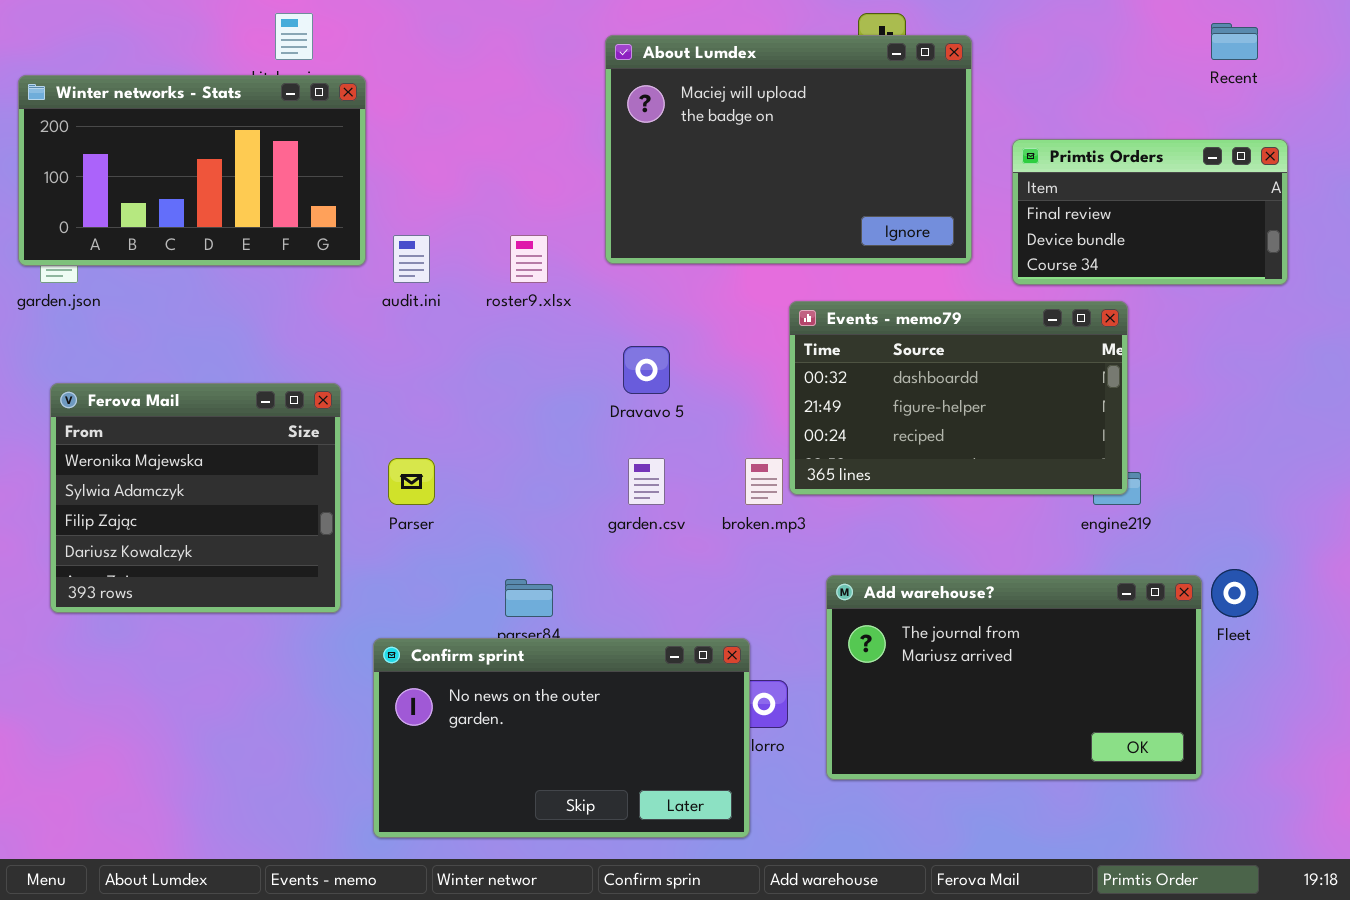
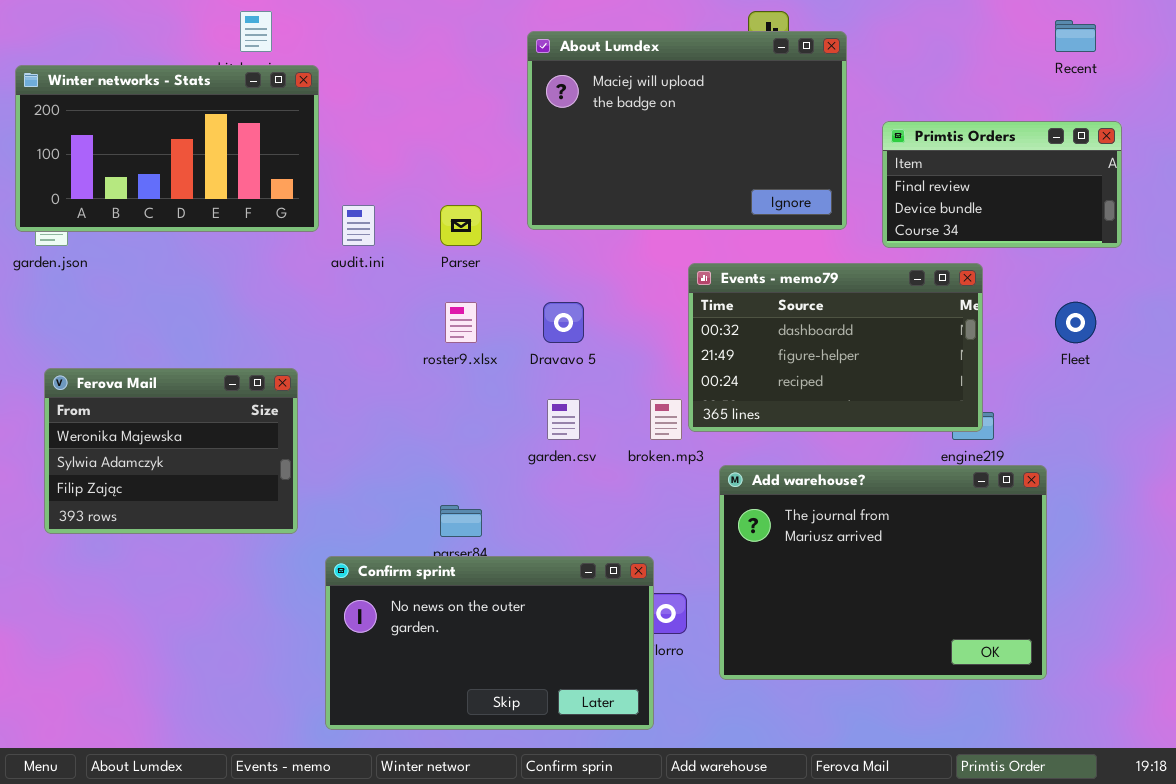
roster9.xlsx: [510,235,548,283] -> [445,302,477,343], moved
Ferova Mail: [50,383,341,613] -> [44,368,298,534], resized
Parser: [388,458,435,505] -> [440,205,482,246], moved
Fleet: [1211,569,1258,617] -> [1055,302,1096,343], moved
Add warehouse?: [826,575,1202,780] -> [719,465,1047,680], resized

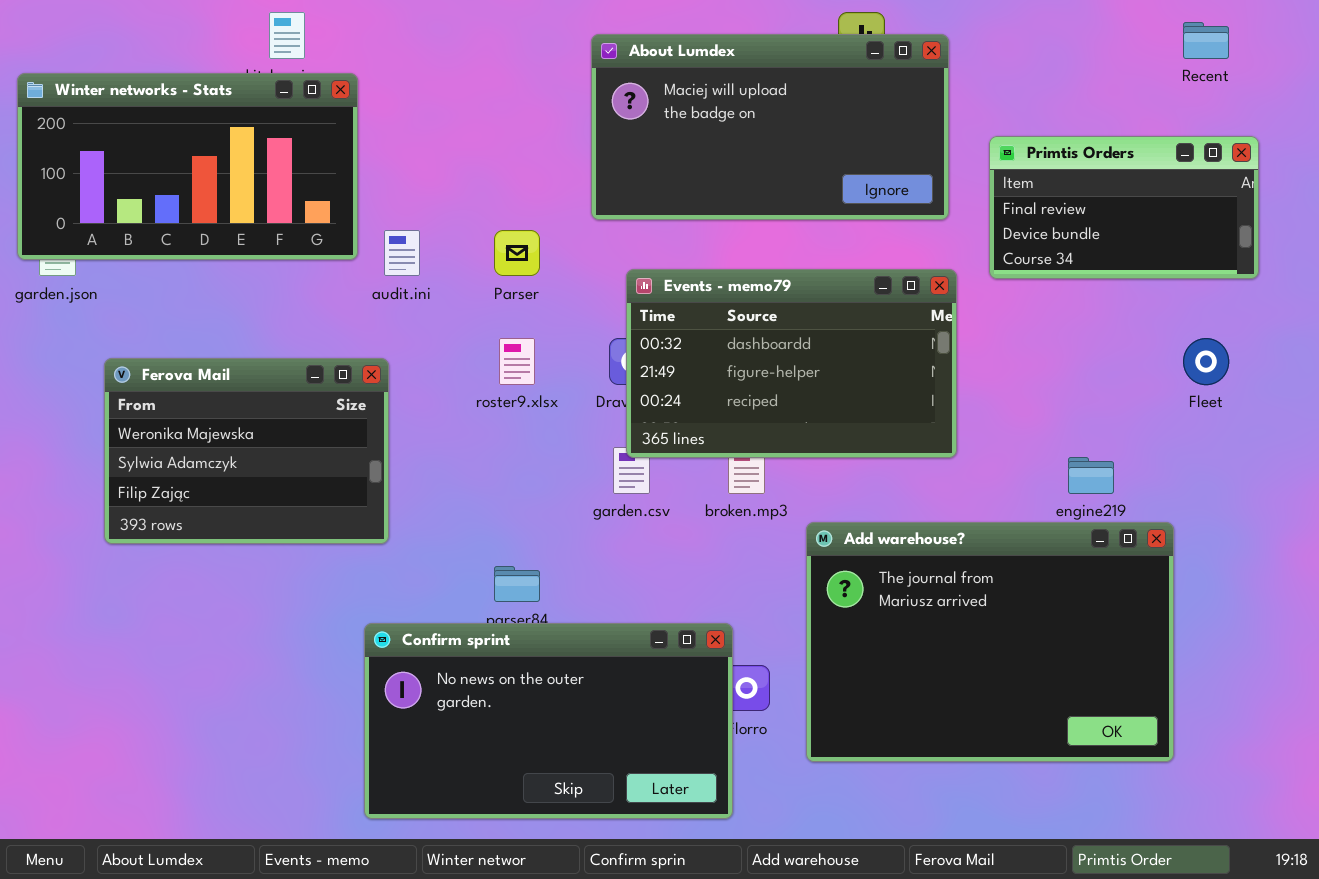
About Lumdex: [527,31,847,230] -> [591,34,949,220], resized
Events - memo79: [688,263,983,432] -> [626,269,957,458], moved
Ferova Mail: [44,368,298,534] -> [104,358,389,544], moved

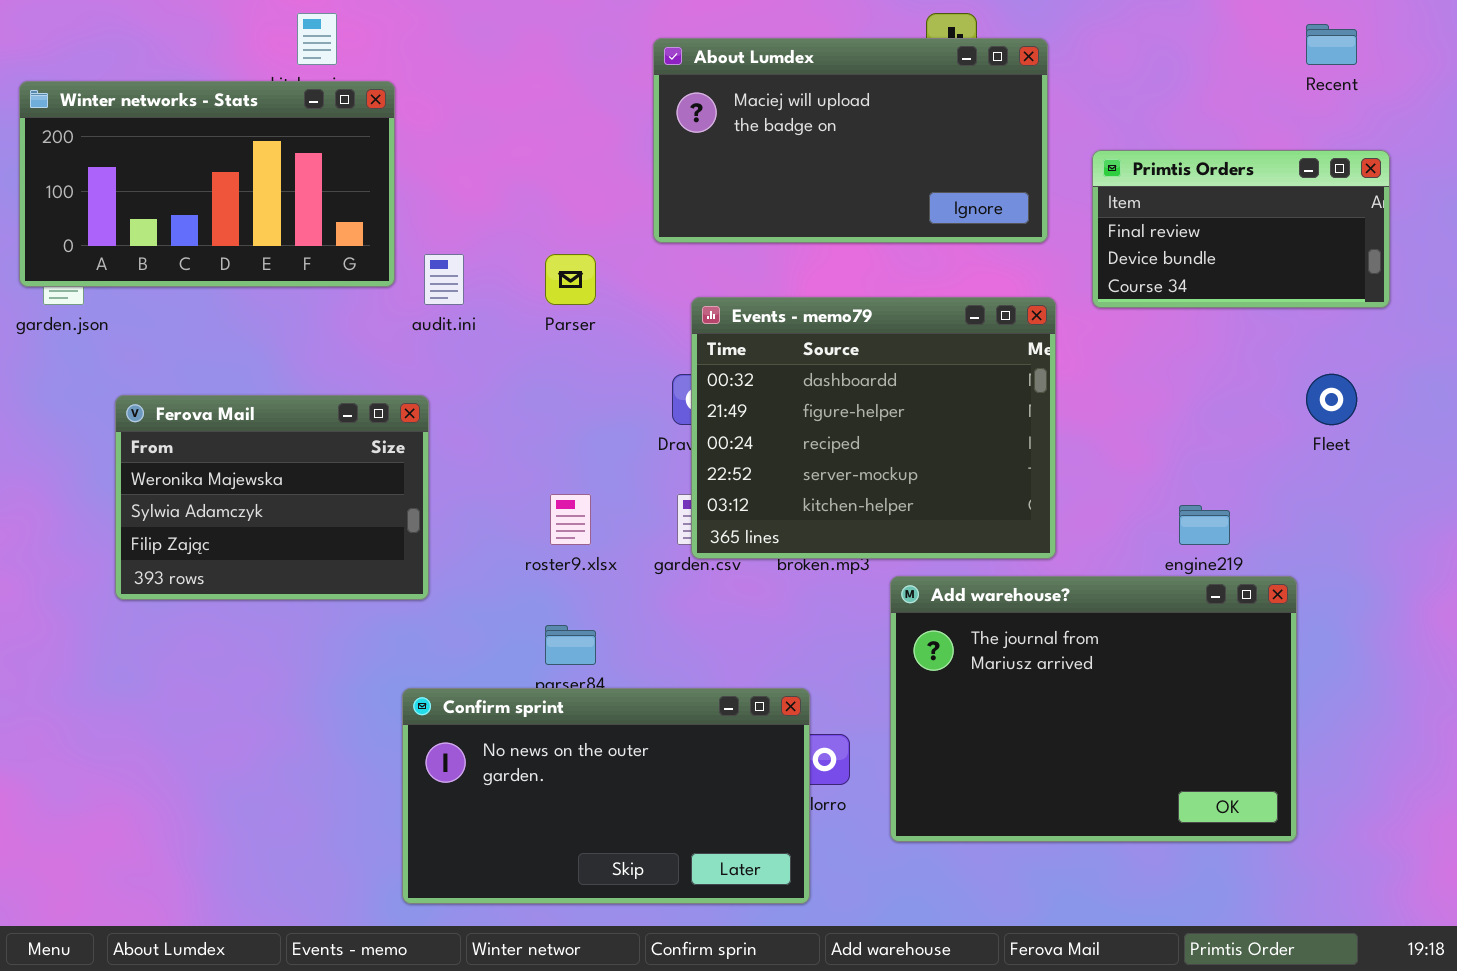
Events - memo79: [626,269,957,458] -> [691,297,1056,559], resized
roster9.xlsx: [499,338,535,385] -> [550,494,591,545], moved

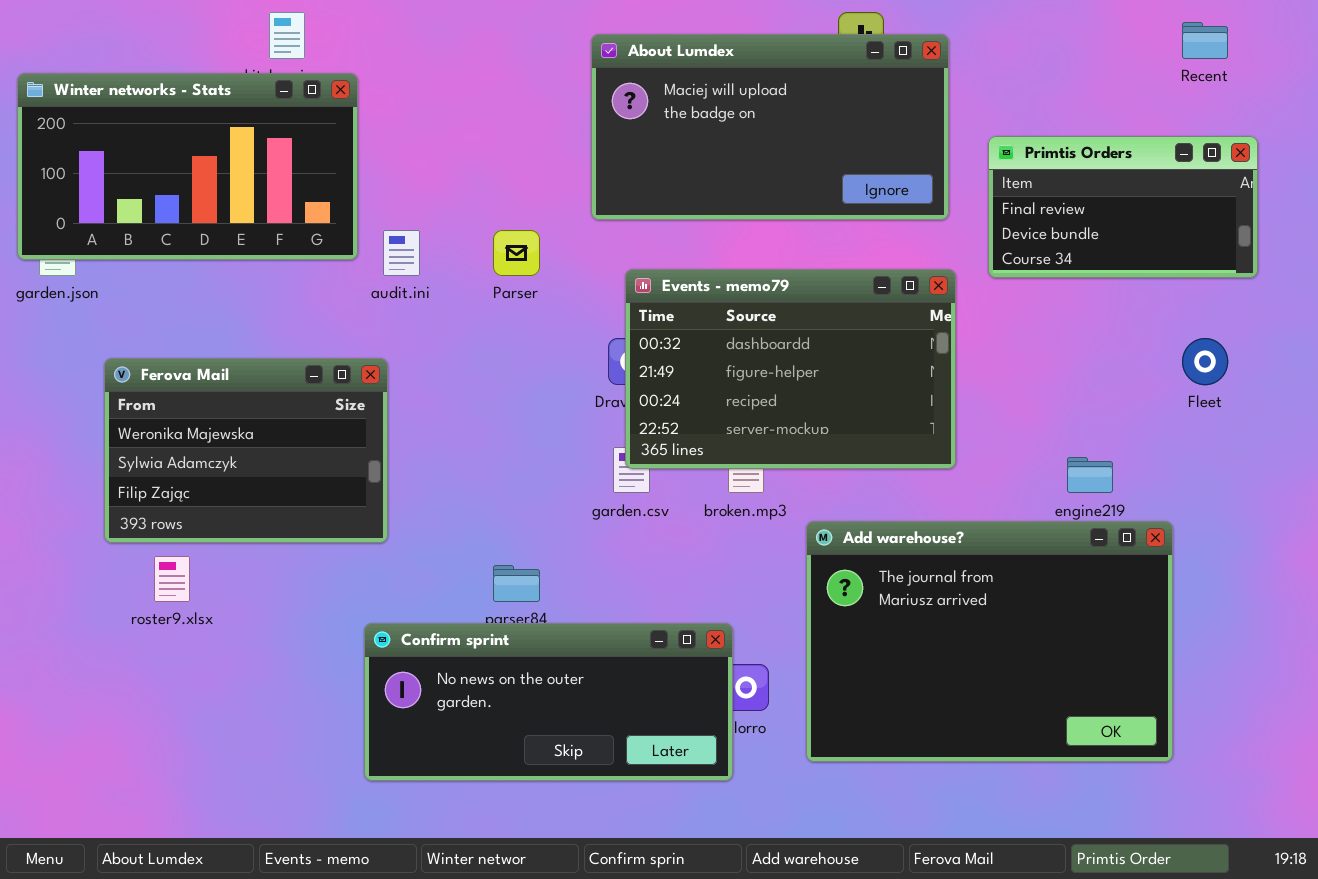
Events - memo79: [691,297,1056,559] -> [625,269,956,469], resized
roster9.xlsx: [550,494,591,545] -> [154,556,190,602], moved
Confirm sprint: [402,688,810,904] -> [364,623,733,781], resized

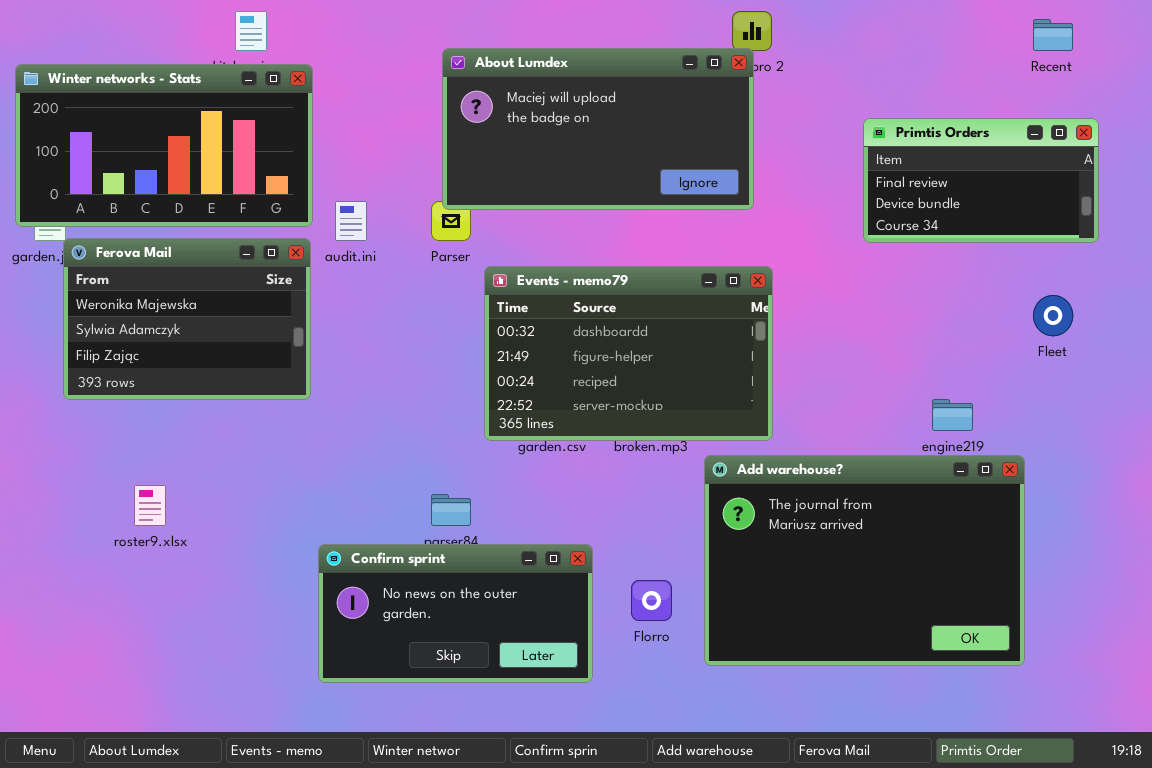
About Lumdex: [591,34,949,220] -> [442,48,754,210], moved
Events - memo79: [625,269,956,469] -> [484,266,773,441], moved
Ferova Mail: [104,358,388,543] -> [63,238,311,400], moved
Confirm sprint: [364,623,733,781] -> [318,544,593,683], resized

